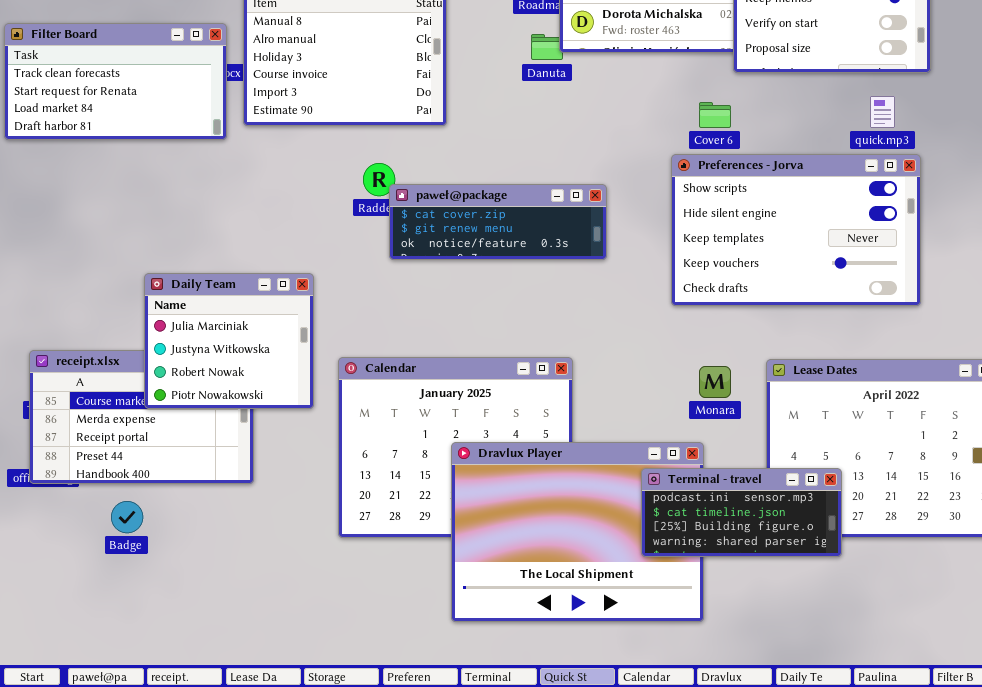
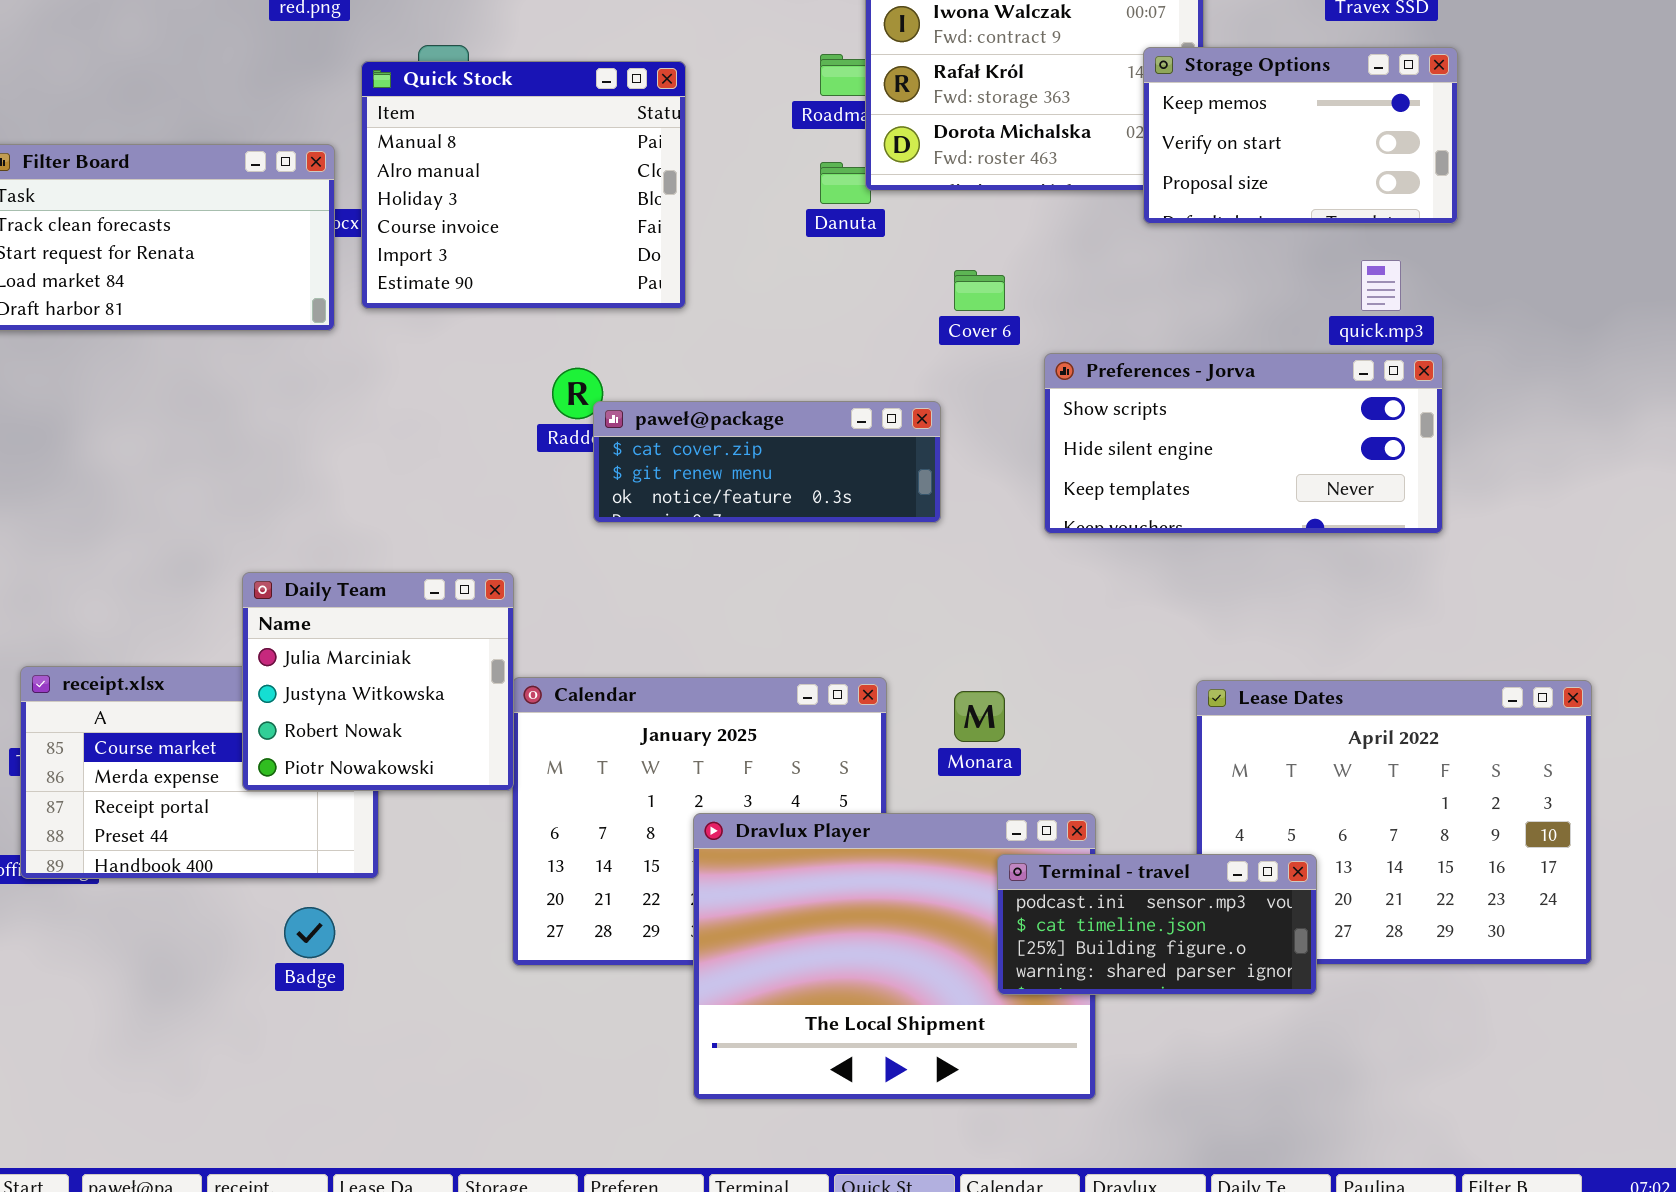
Cover 6: [699,102,731,128] -> [954,270,1005,311], moved
Preferences - Jorva: [671,154,921,306] -> [1044,353,1443,534], resized
Daily Team: [144,273,314,409] -> [242,572,514,791], moved
Monara: [699,366,731,398] -> [954,691,1005,742], moved
Badge: [111,501,143,533] -> [284,907,335,958], moved

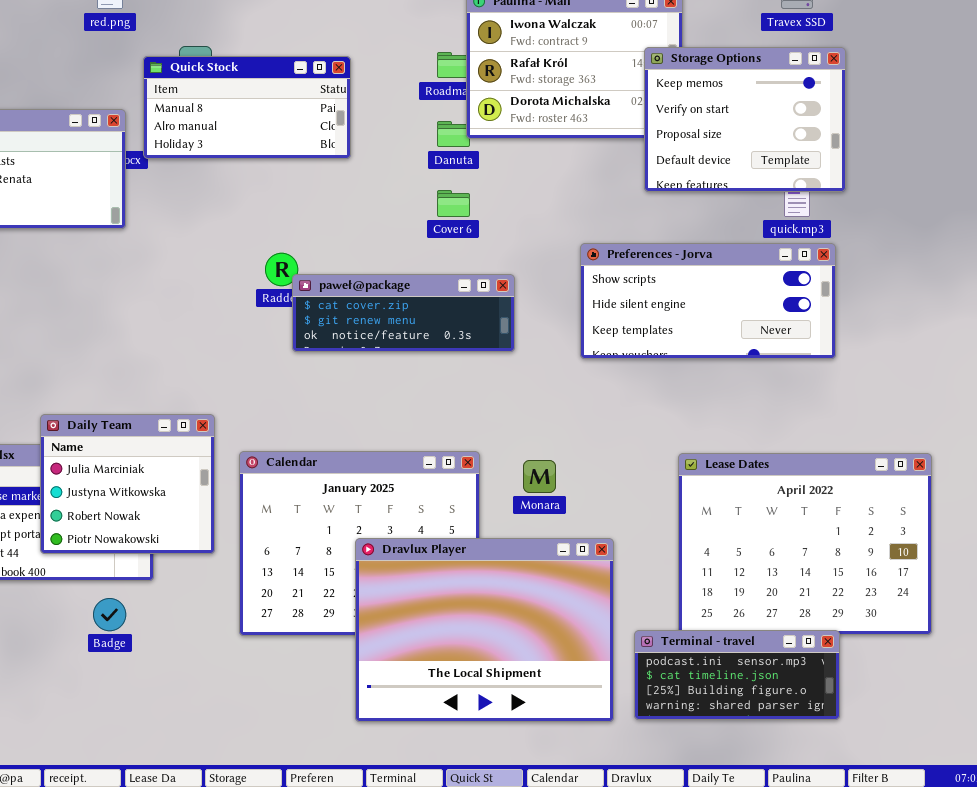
Storage Options: [1143,47,1458,224] -> [644,47,846,192], resized
Quick Stock: [361,61,686,309] -> [143,56,351,159], resized
Cover 6: [954,270,1005,311] -> [437,190,470,217], moved
Daily Team: [242,572,514,791] -> [40,414,215,554], moved
Terminal - travel: [997,854,1317,995] -> [634,630,840,720], moved

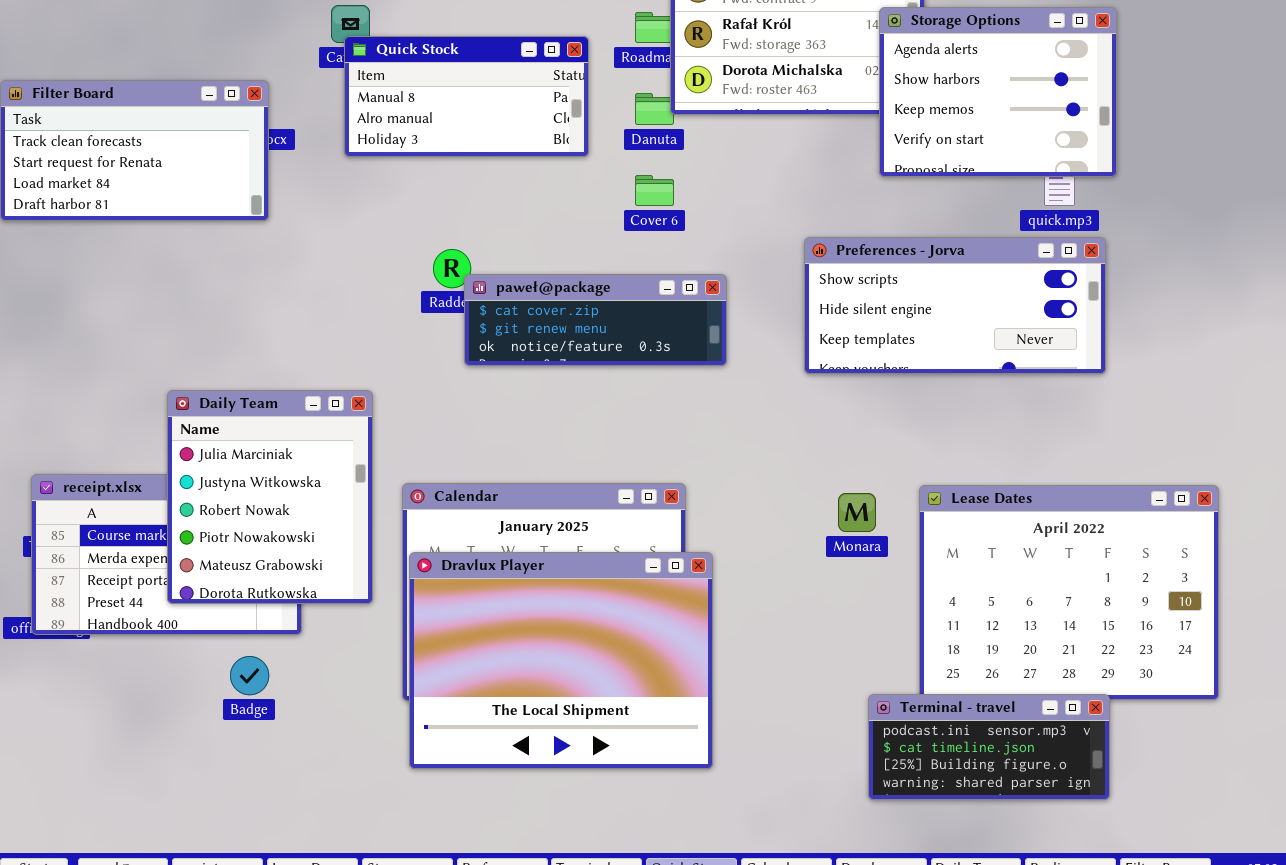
Storage Options: [644,47,846,192] -> [879,7,1117,177], scrolled up 2 rows
Quick Stock: [143,56,351,159] -> [344,36,589,157], moved
Daily Team: [40,414,215,554] -> [167,390,373,604], resized
Monara: [523,460,556,493] -> [838,493,876,532], moved
Dravlux Player: [355,538,614,722] -> [409,552,713,769], moved

